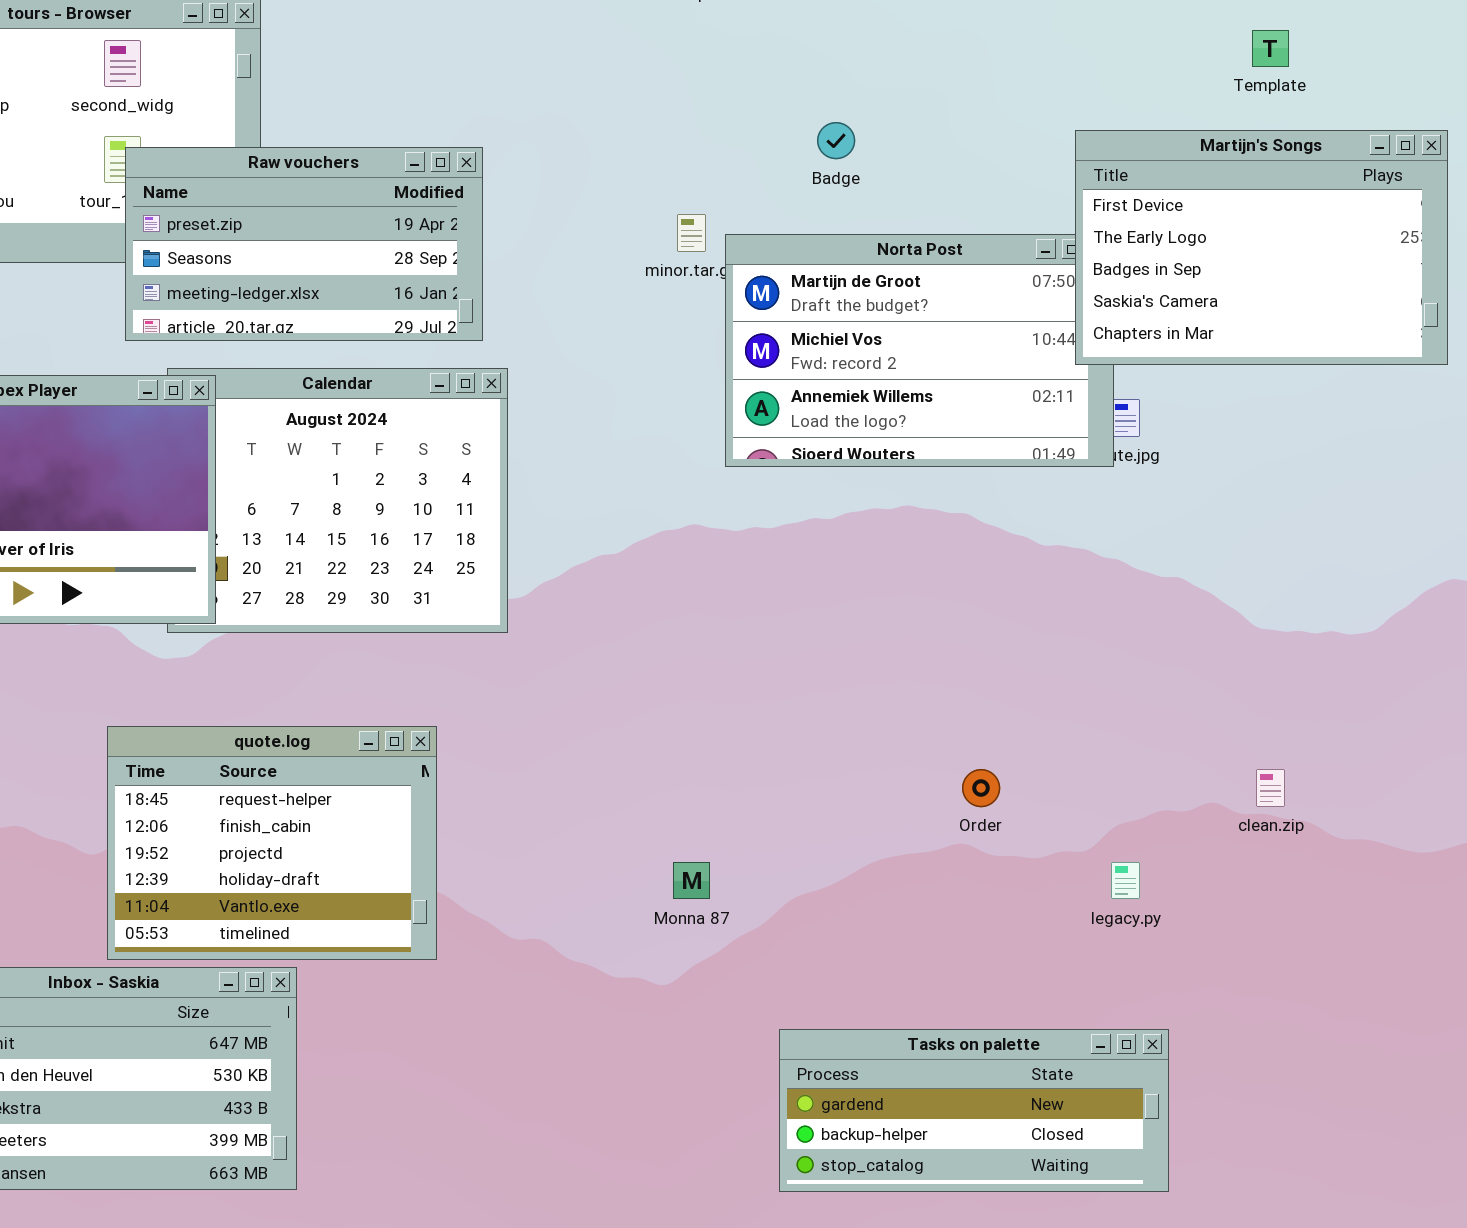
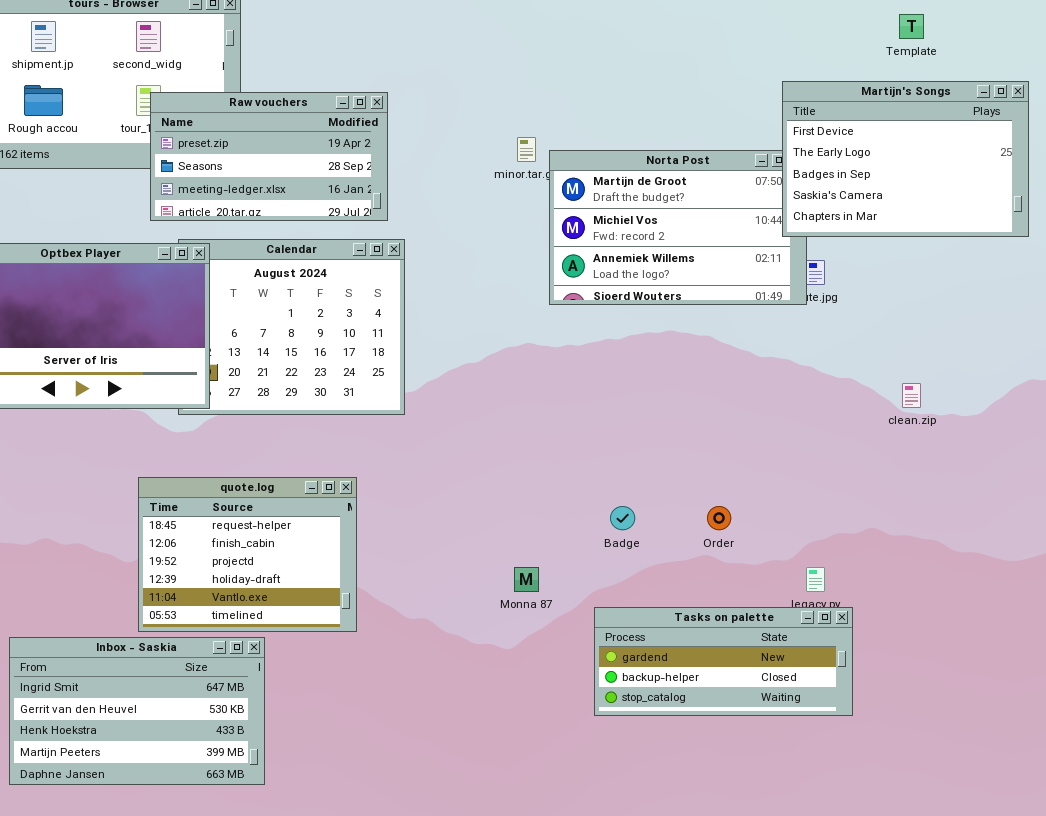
Badge: [817,122,855,159] -> [610,506,635,530], moved
clean.zip: [1256,769,1285,807] -> [902,383,921,408], moved
Tasks on palette: [779,1029,1169,1192] -> [594,607,853,716], moved

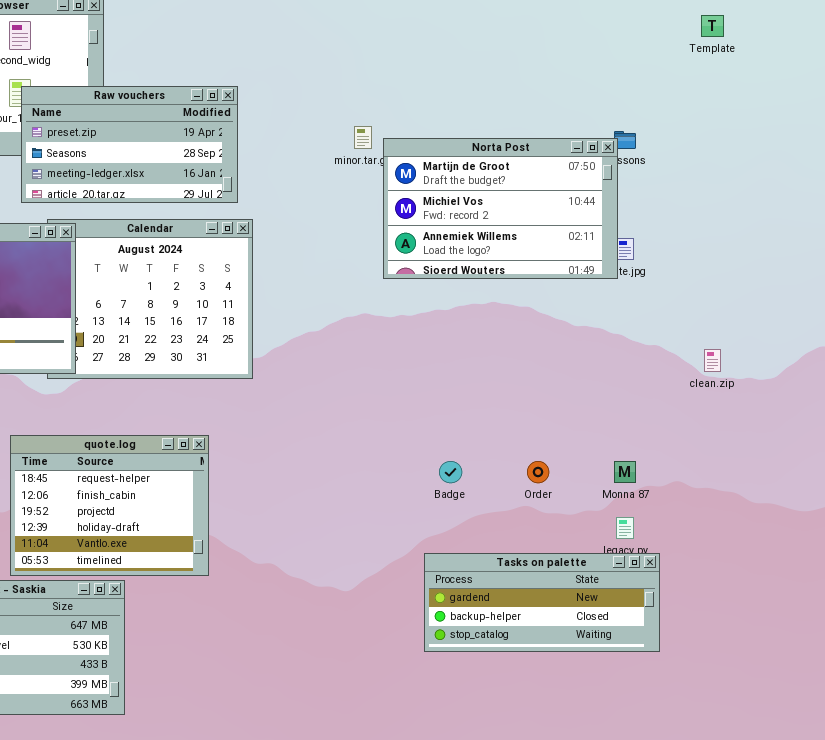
Martijn's Songs: [782,81,1029,237] -> none, closed
Monna 87: [514,567,539,592] -> [614,461,636,483], moved

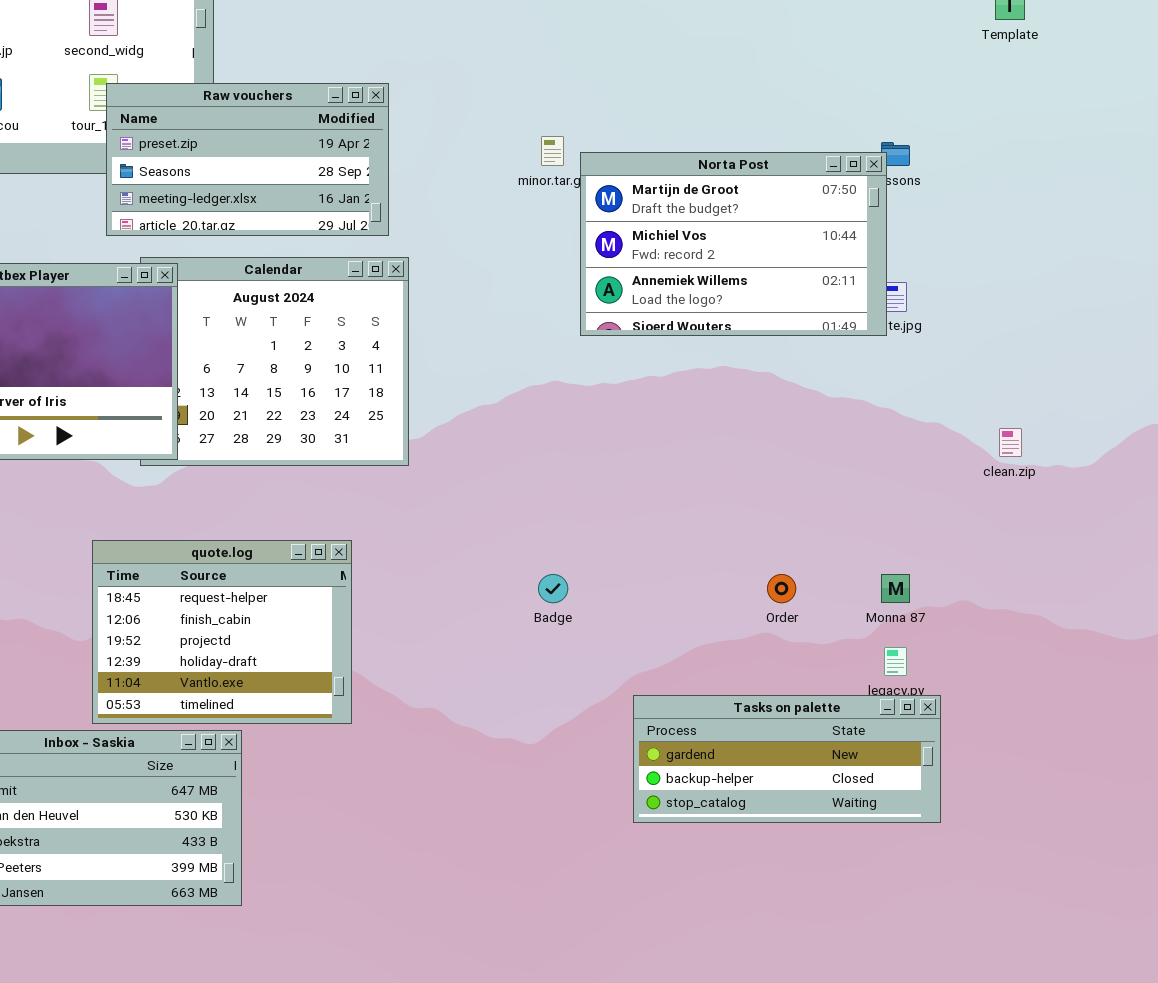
Badge: [439,461,462,483] -> [538,574,568,603], moved

